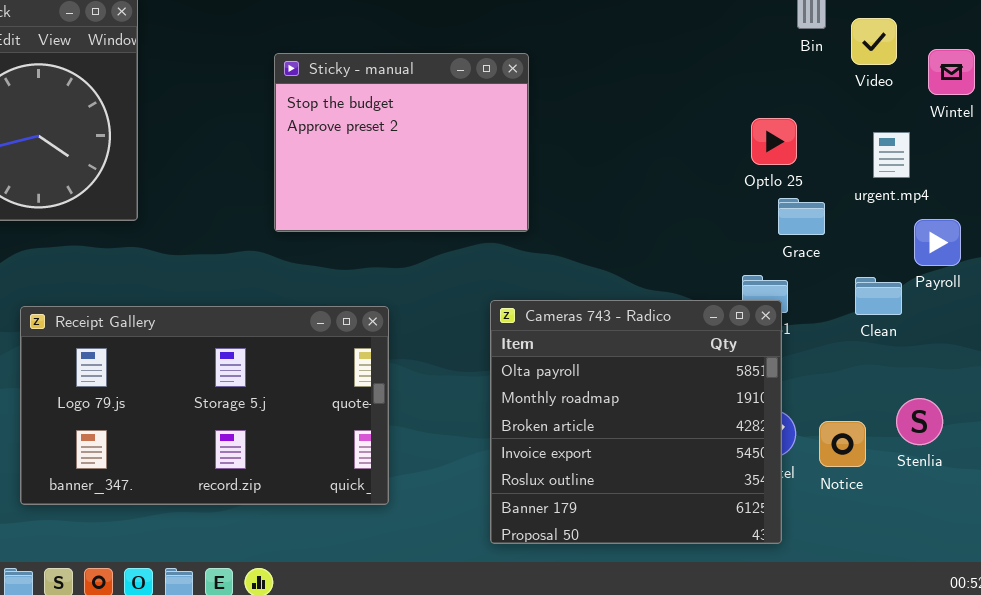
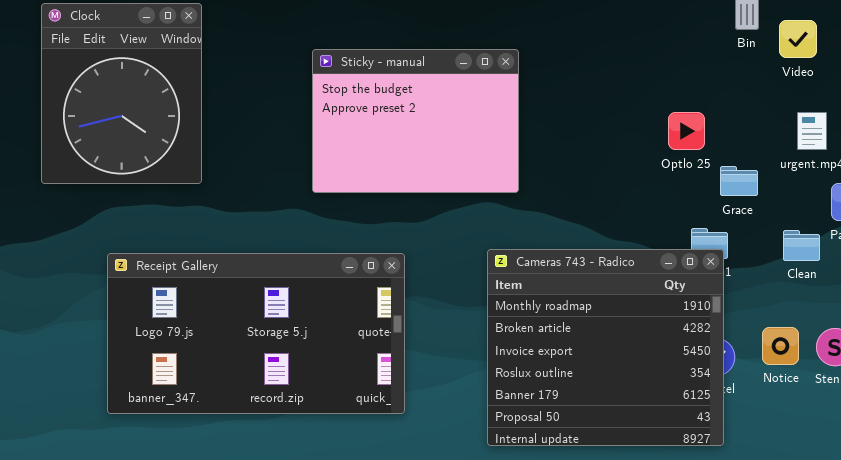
Optlo 25: [751,118,797,165] -> [668,112,705,150], moved
Cameras 743 - Radico: [490,300,782,544] -> [487,249,724,446], scrolled down 1 row
Notice: [819,421,866,467] -> [762,327,799,365], moved

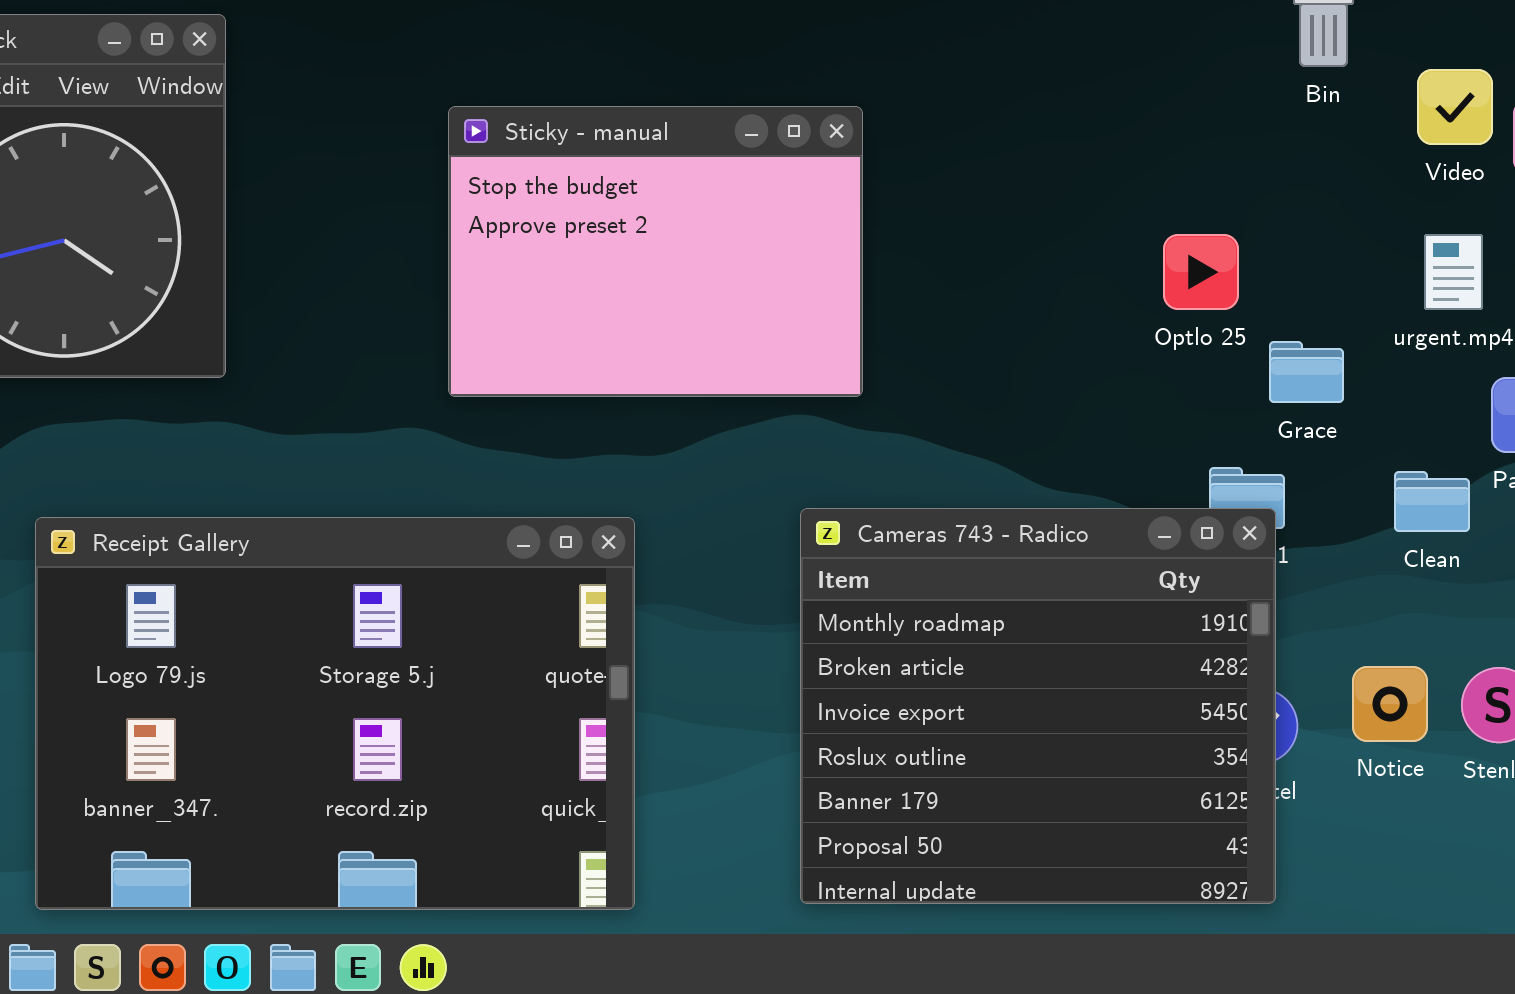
Video: [779,20,817,58] -> [1417,69,1493,145], moved
Receipt Gallery: [107,253,405,414] -> [35,517,635,910], resized

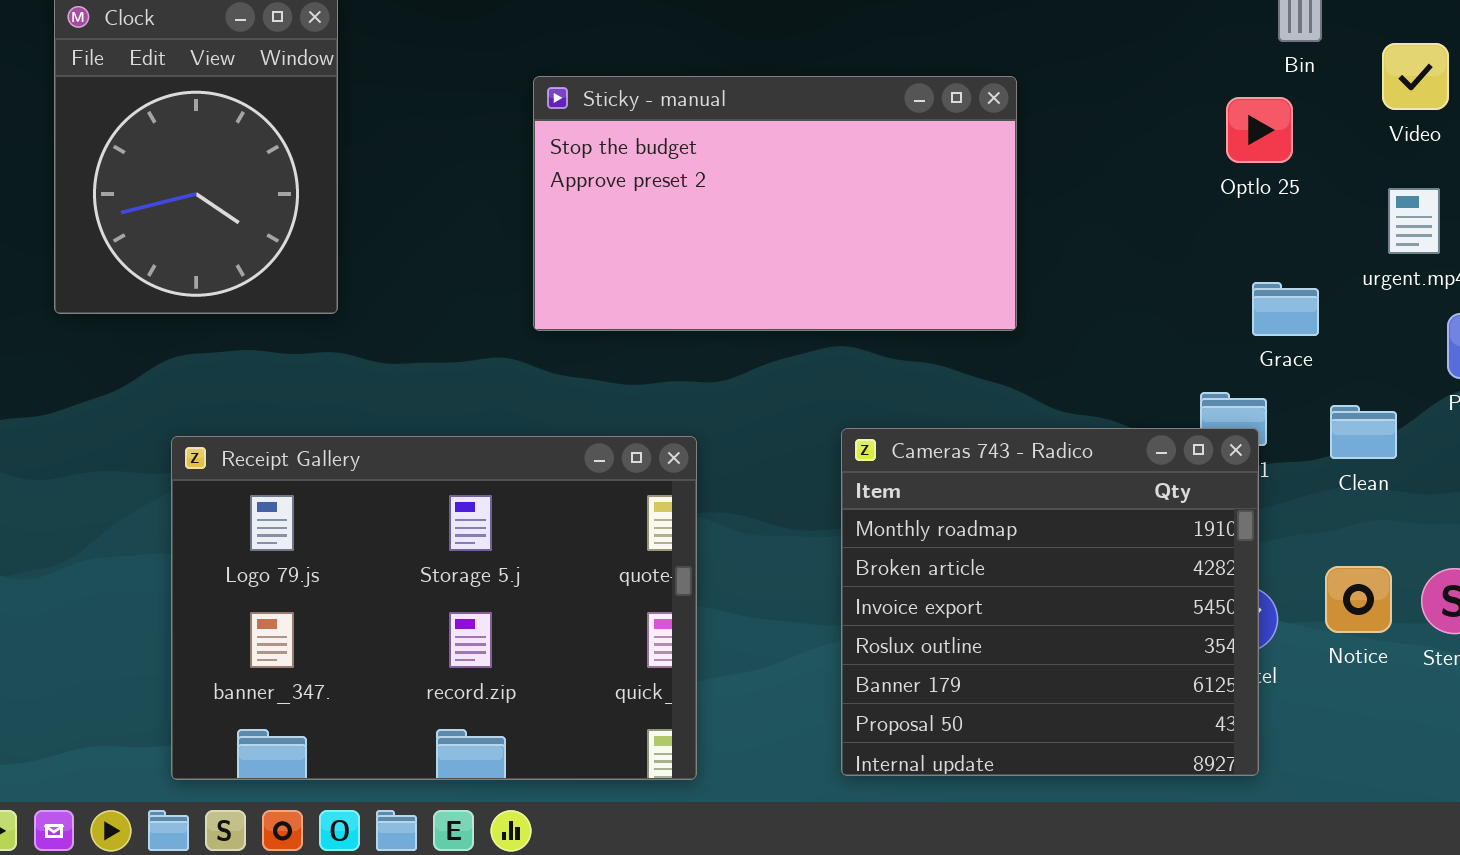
Sticky - manual: [448,106,863,397] -> [533,76,1017,331], resized
Optlo 25: [1163,234,1239,310] -> [1226,97,1293,163], moved
Clean: [1394,471,1470,532] -> [1330,405,1397,459], moved

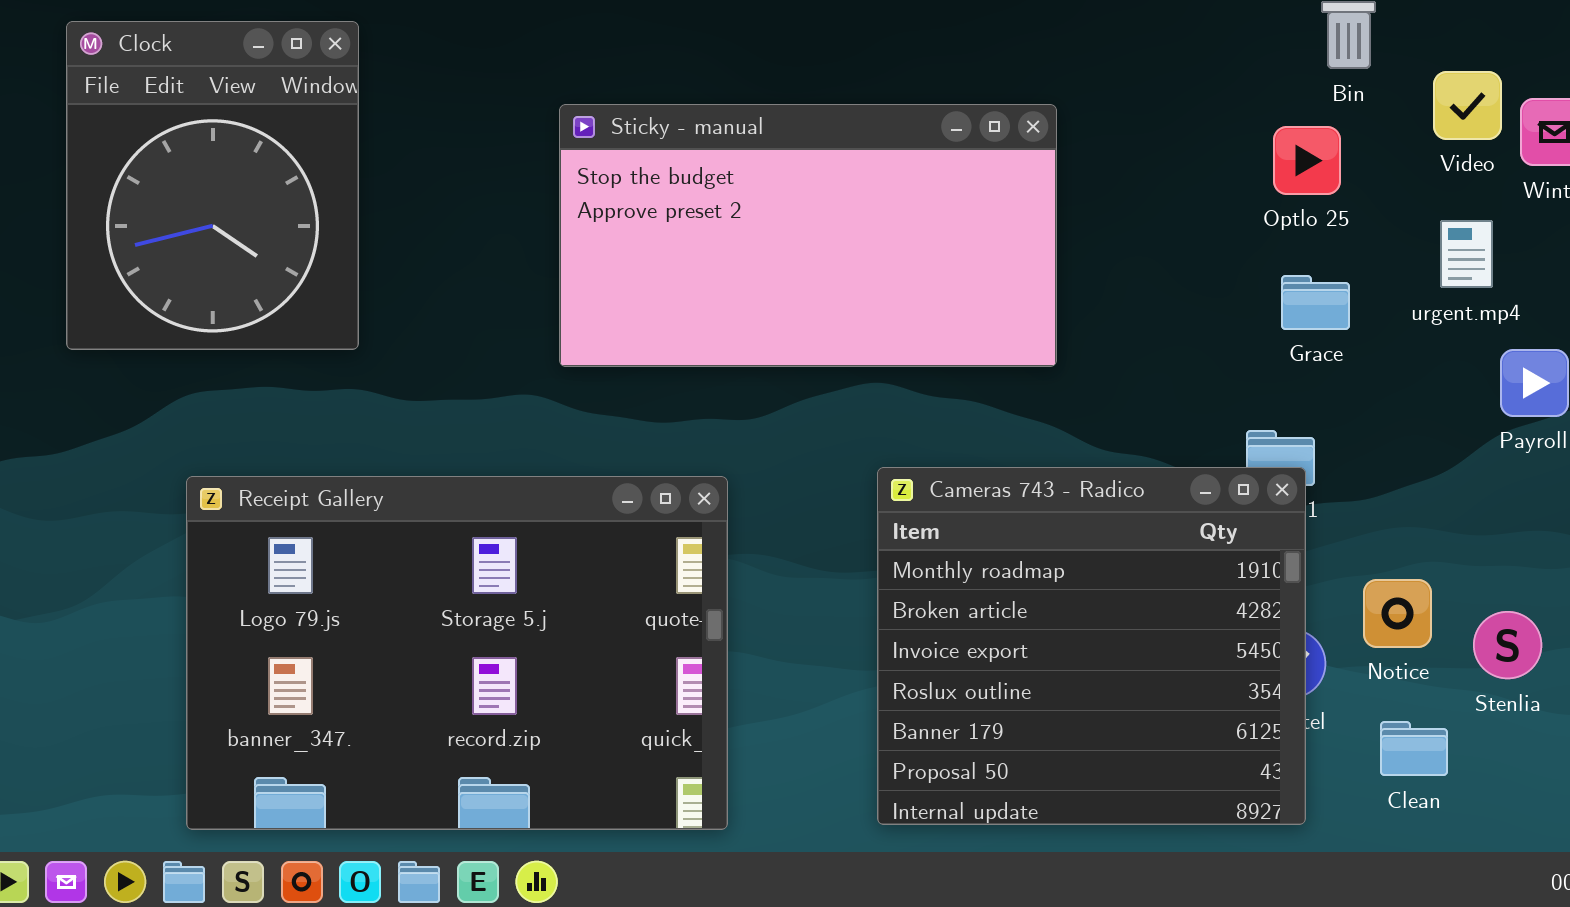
Grace: [1252,282,1319,336] -> [1281,275,1350,330], moved
Clean: [1330,405,1397,459] -> [1380,721,1448,776], moved
Notice: [1325,566,1392,633] -> [1363,579,1432,648], moved

